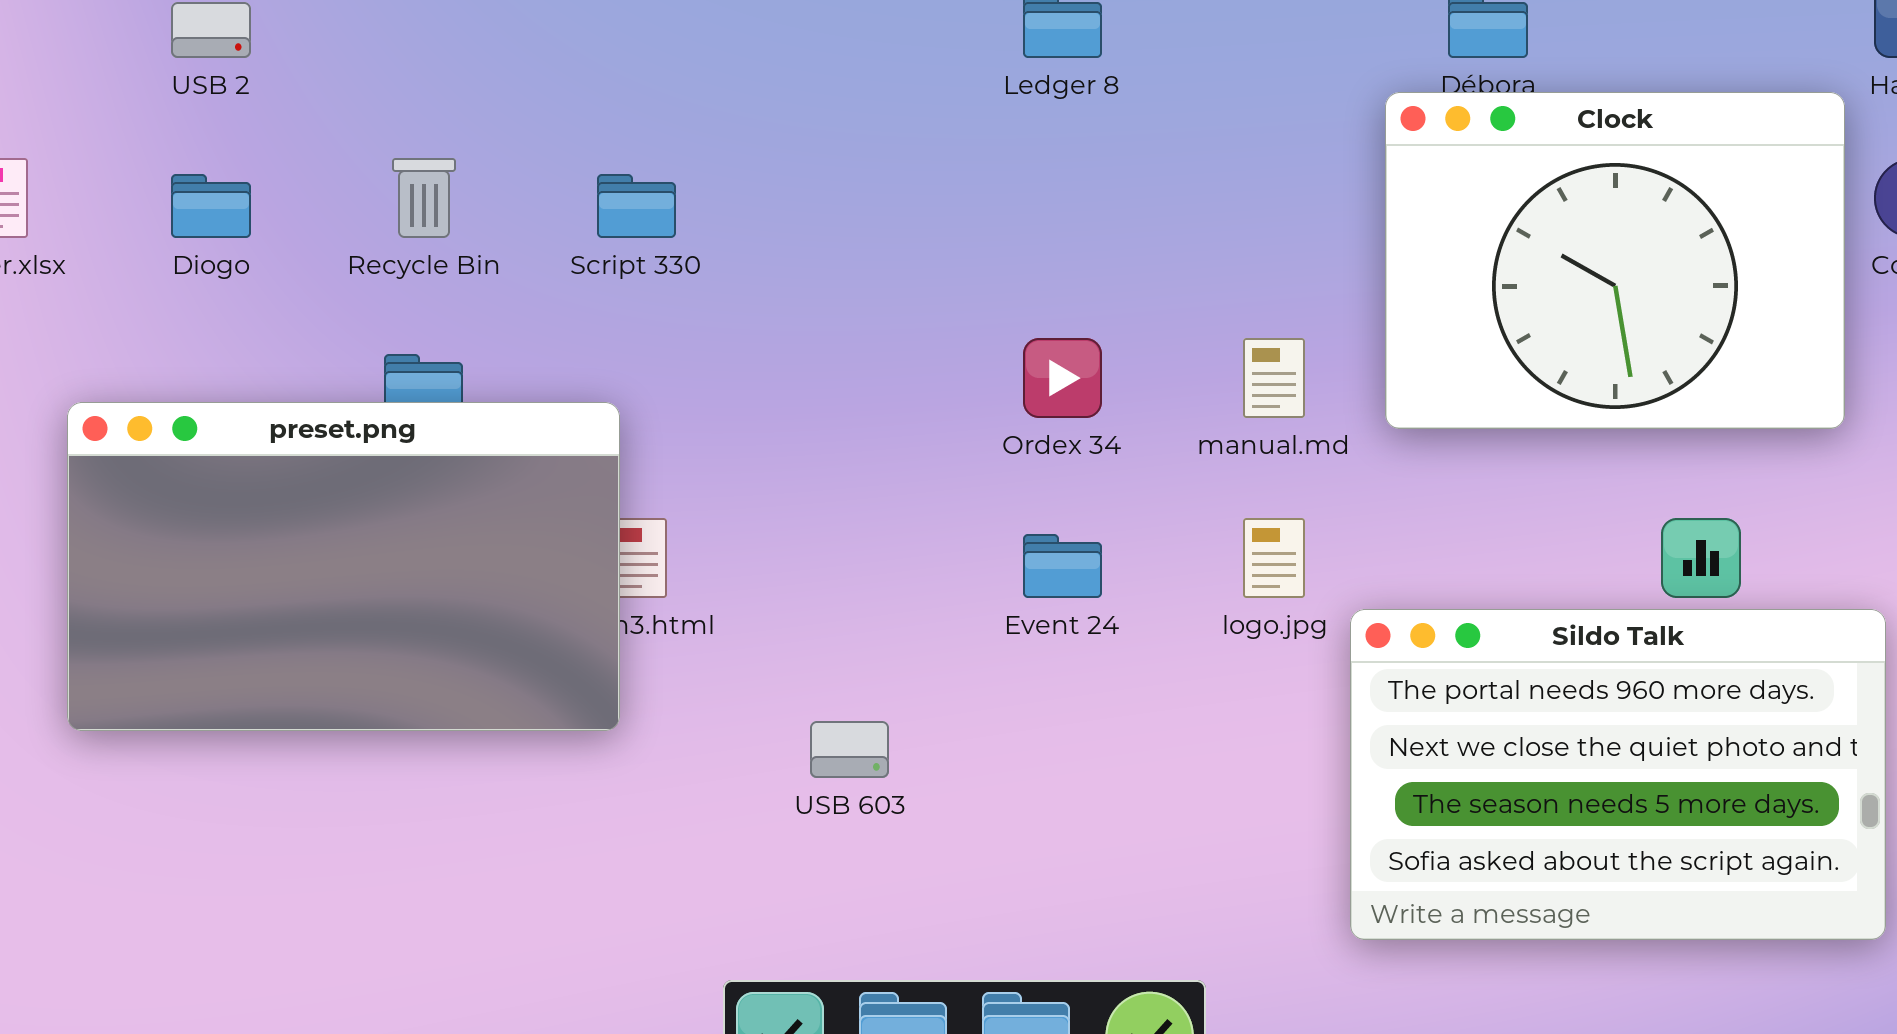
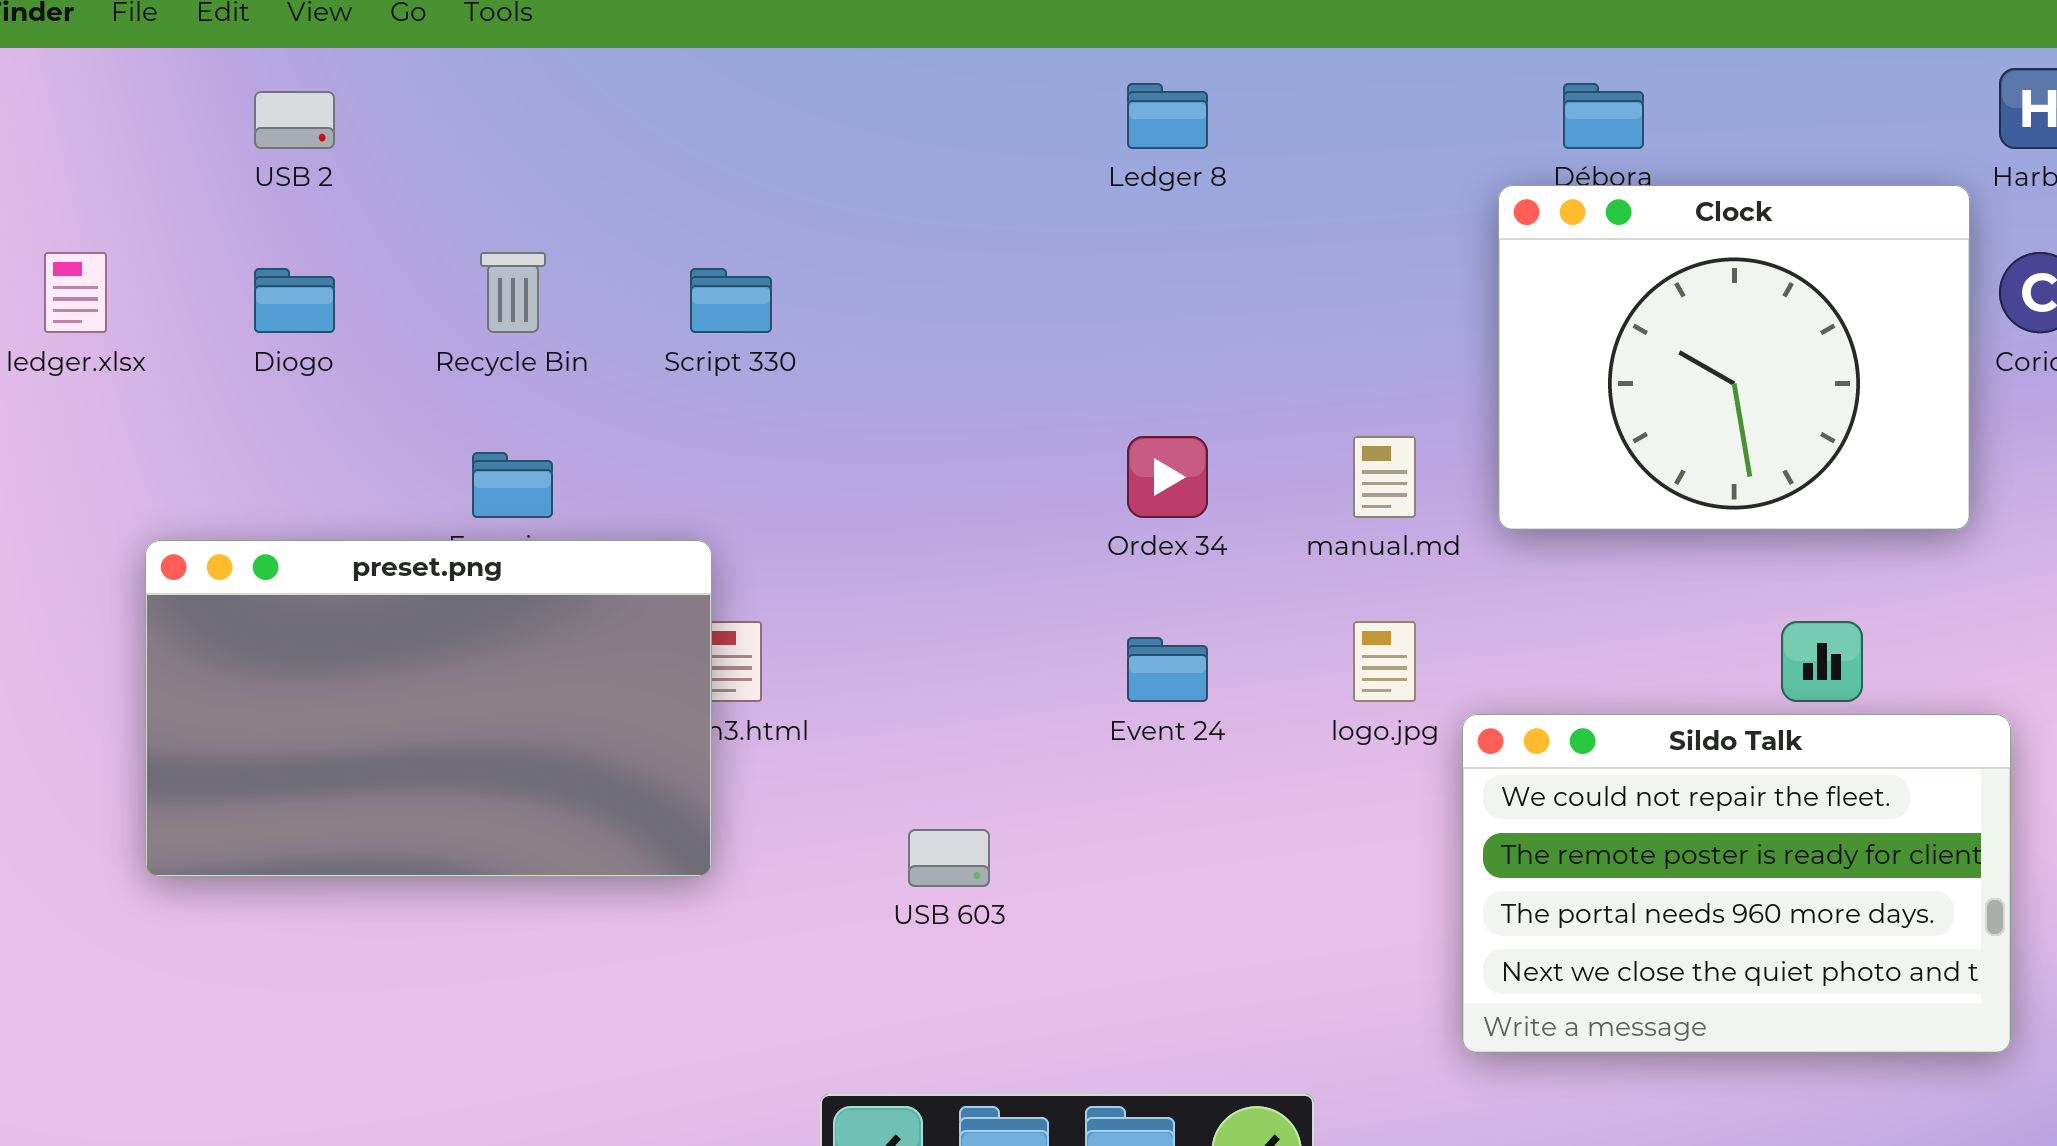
preset.png: [67,402,620,731] -> [145,540,712,877], moved
Sildo Talk: [1350,609,1886,940] -> [1462,714,2011,1053], scrolled up 2 rows

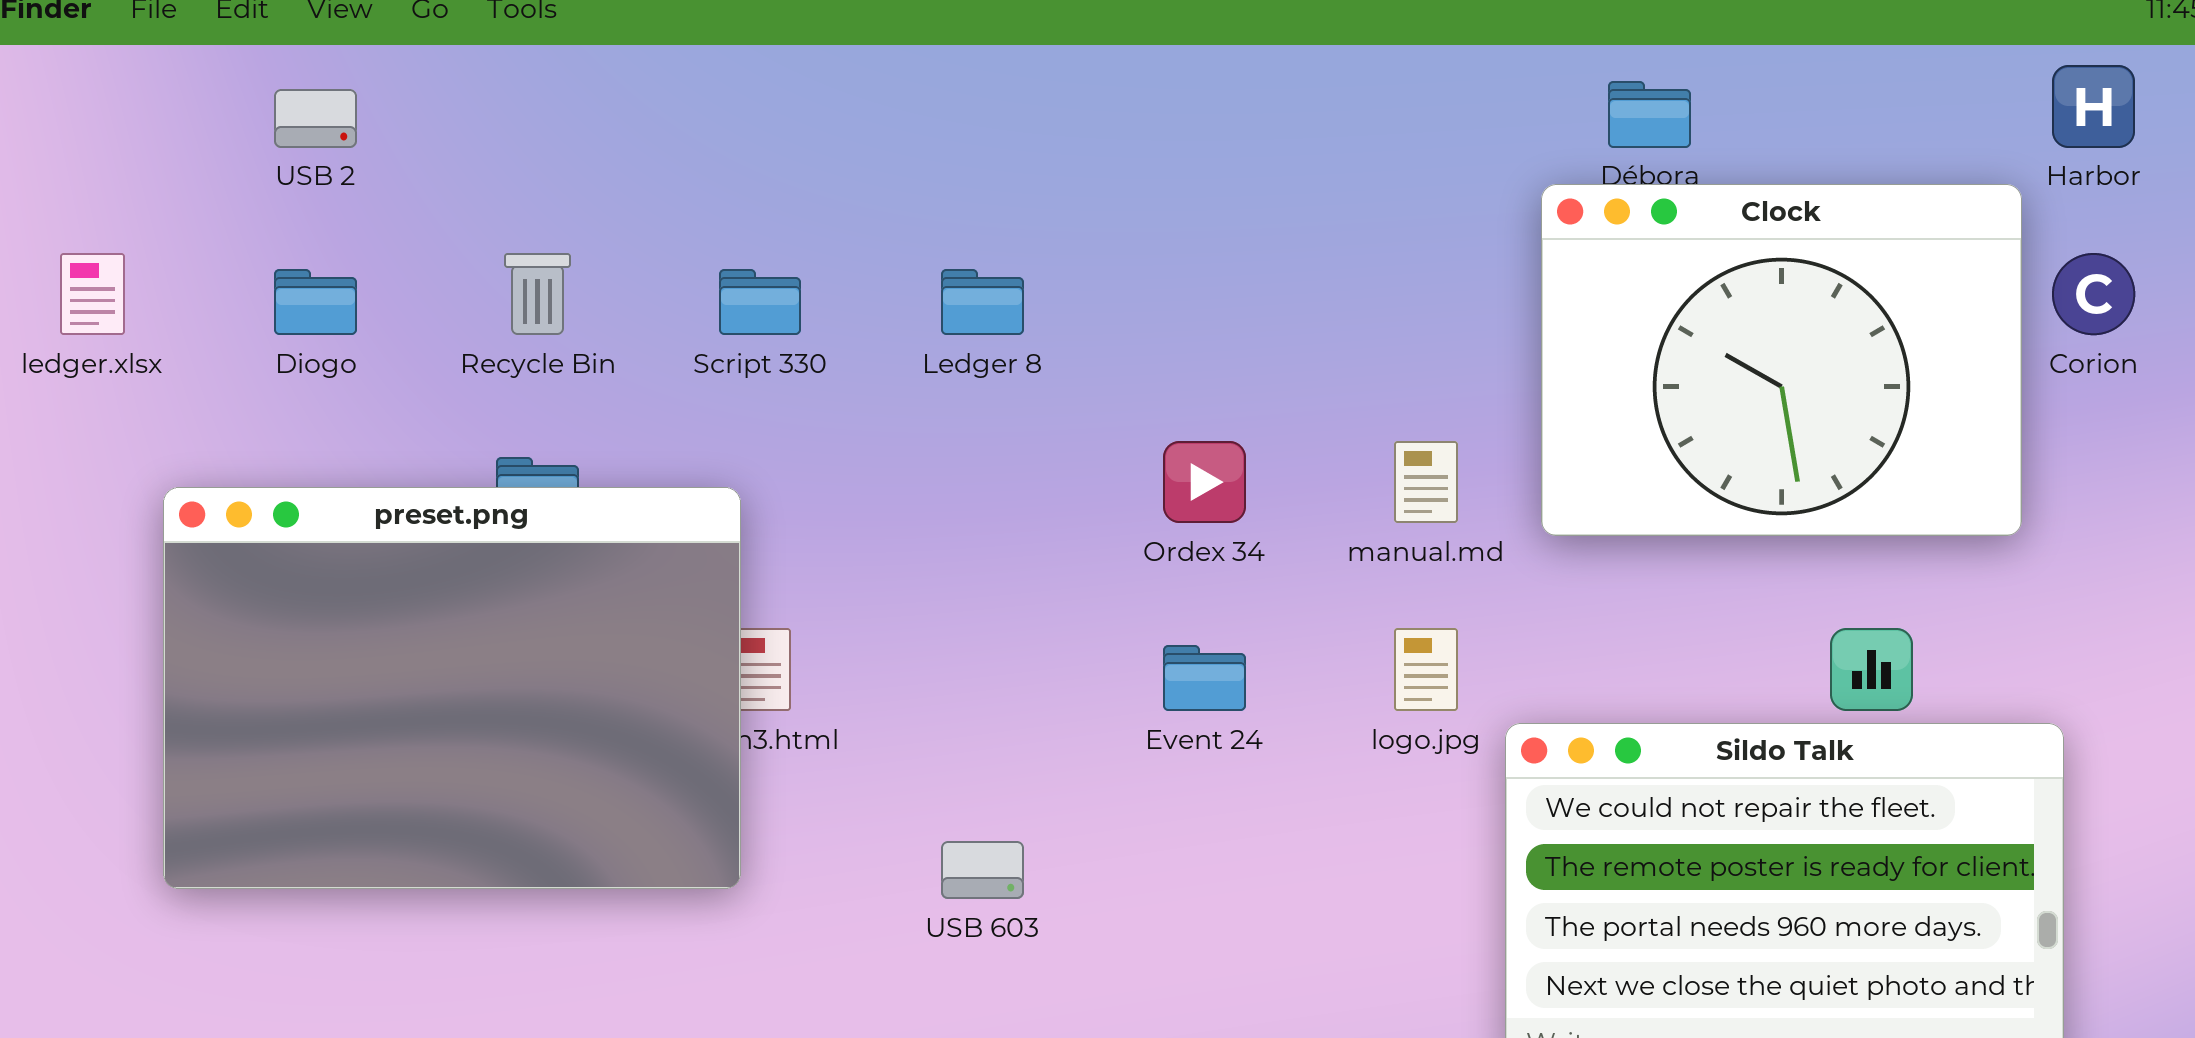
Ledger 8: [1127,83,1208,149] -> [941,269,1024,335], moved
preset.png: [145,540,712,877] -> [163,487,741,889], resized

